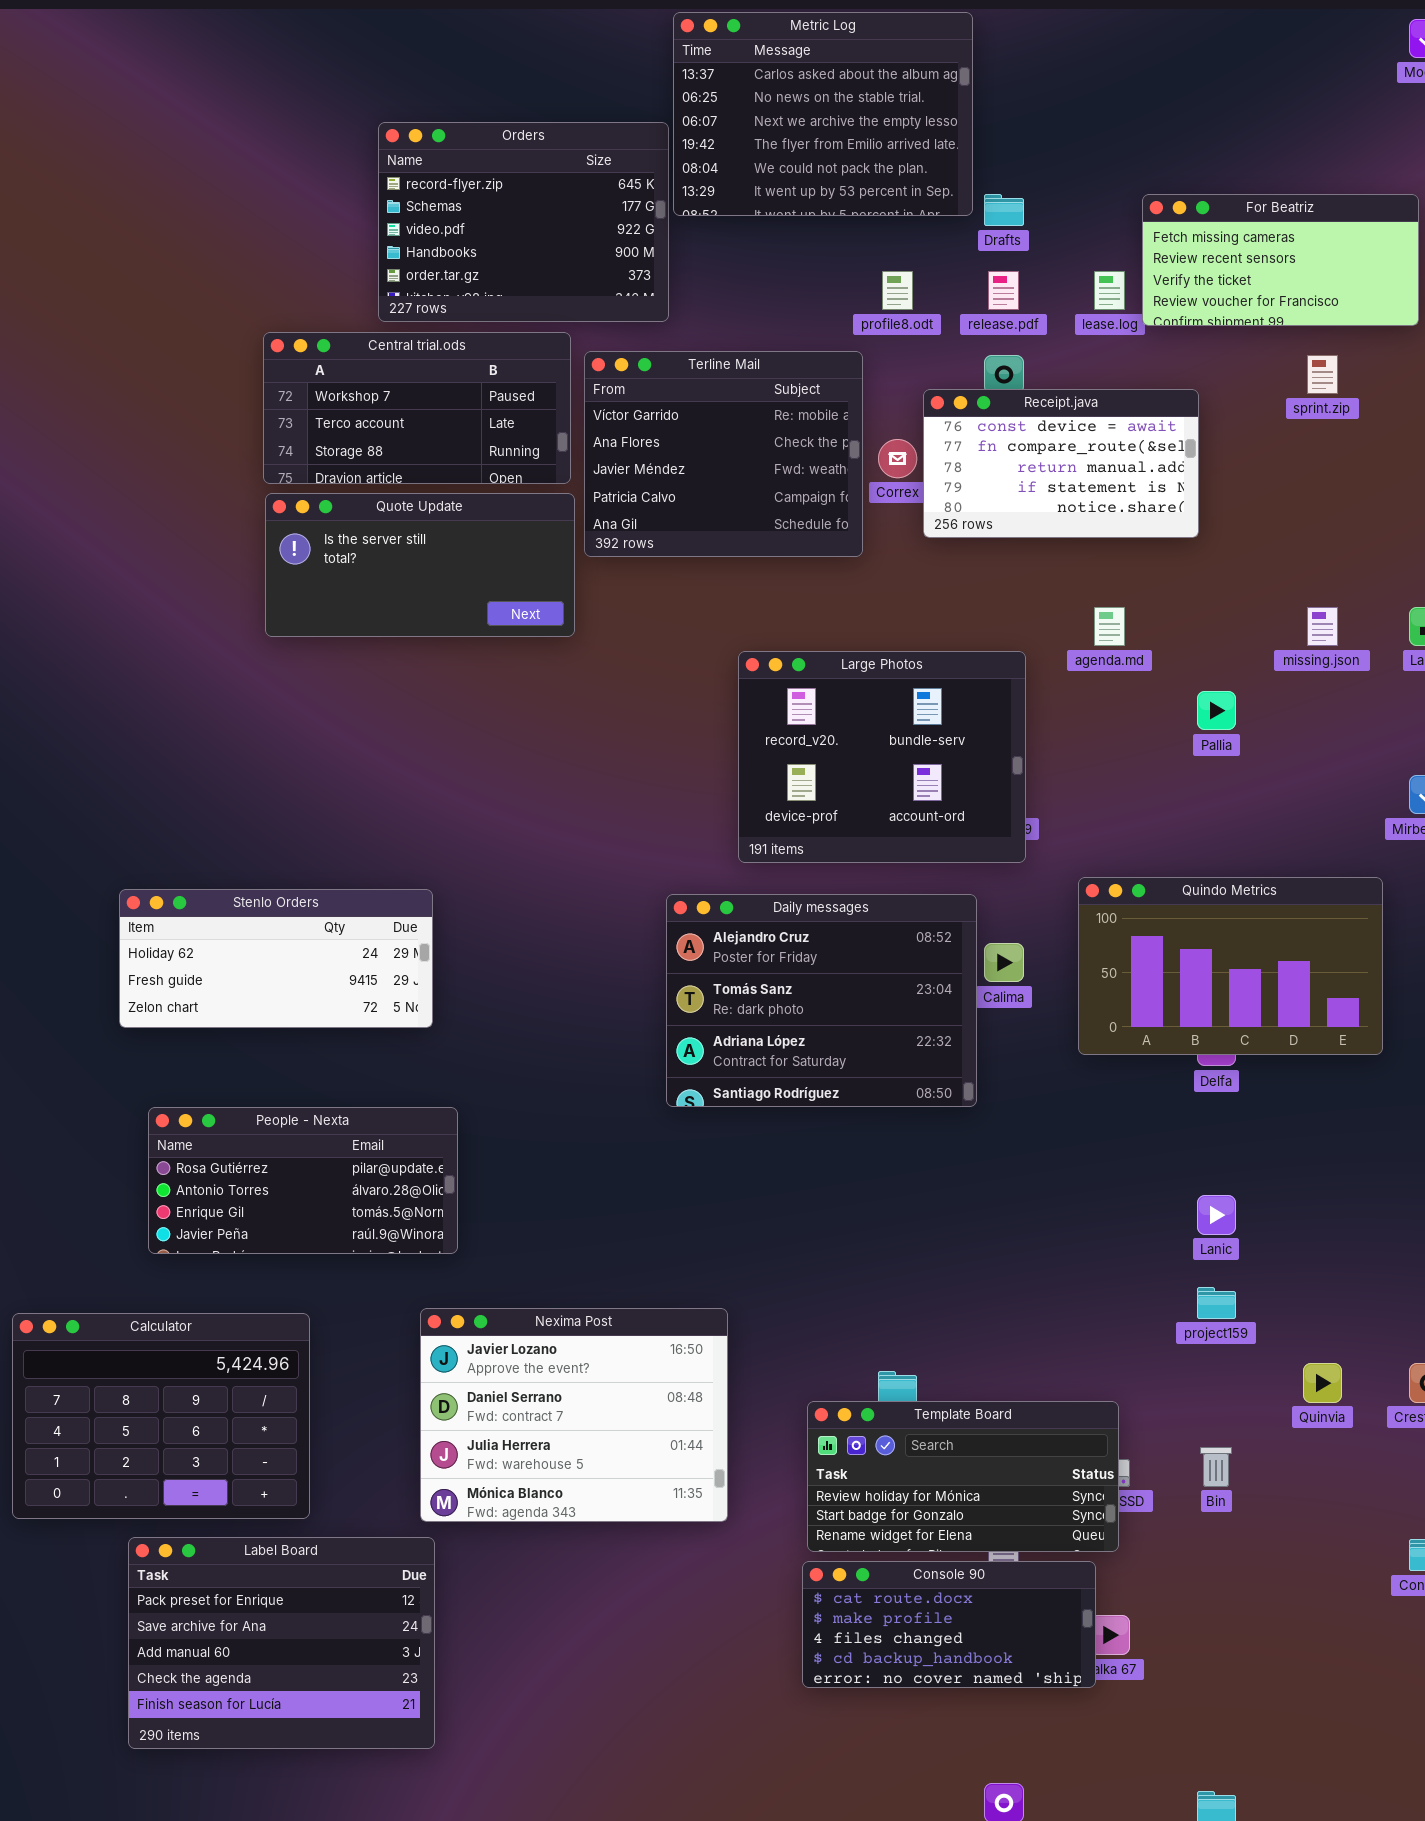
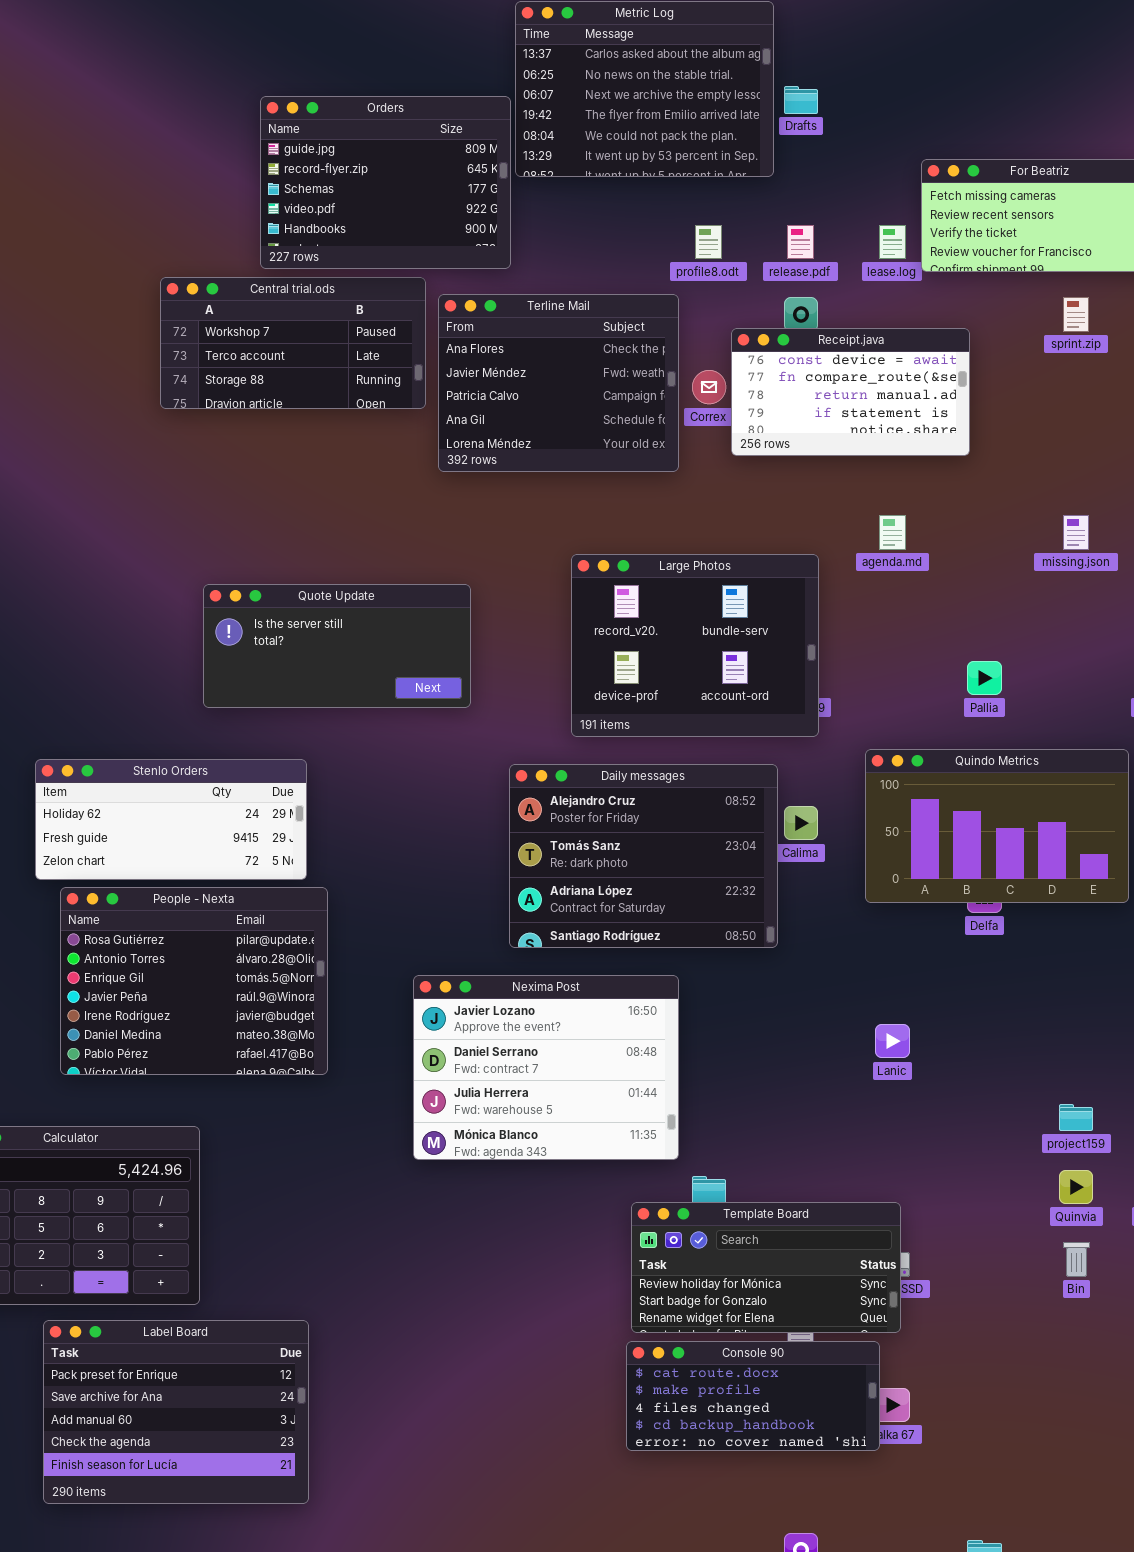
Orders: [378,122,669,322] -> [260,96,511,269], scrolled up 1 row
Drafts: [984,194,1024,226] -> [784,86,818,114], moved
Terline Mail: [584,351,863,557] -> [438,294,679,472], scrolled down 1 row
Quote Update: [265,493,575,637] -> [203,584,471,708], moved
Pallia: [1197,691,1236,730] -> [967,661,1002,695], moved
People - Nexta: [148,1107,458,1254] -> [60,887,328,1075], resized
Lanic: [1197,1195,1236,1235] -> [875,1024,910,1058], moved
project159: [1197,1287,1236,1319] -> [1059,1104,1093,1131], moved
Nexima Post: [420,1308,728,1522] -> [413,975,679,1160], moved
Bin: [1200,1447,1232,1487] -> [1063,1242,1090,1277], moved

